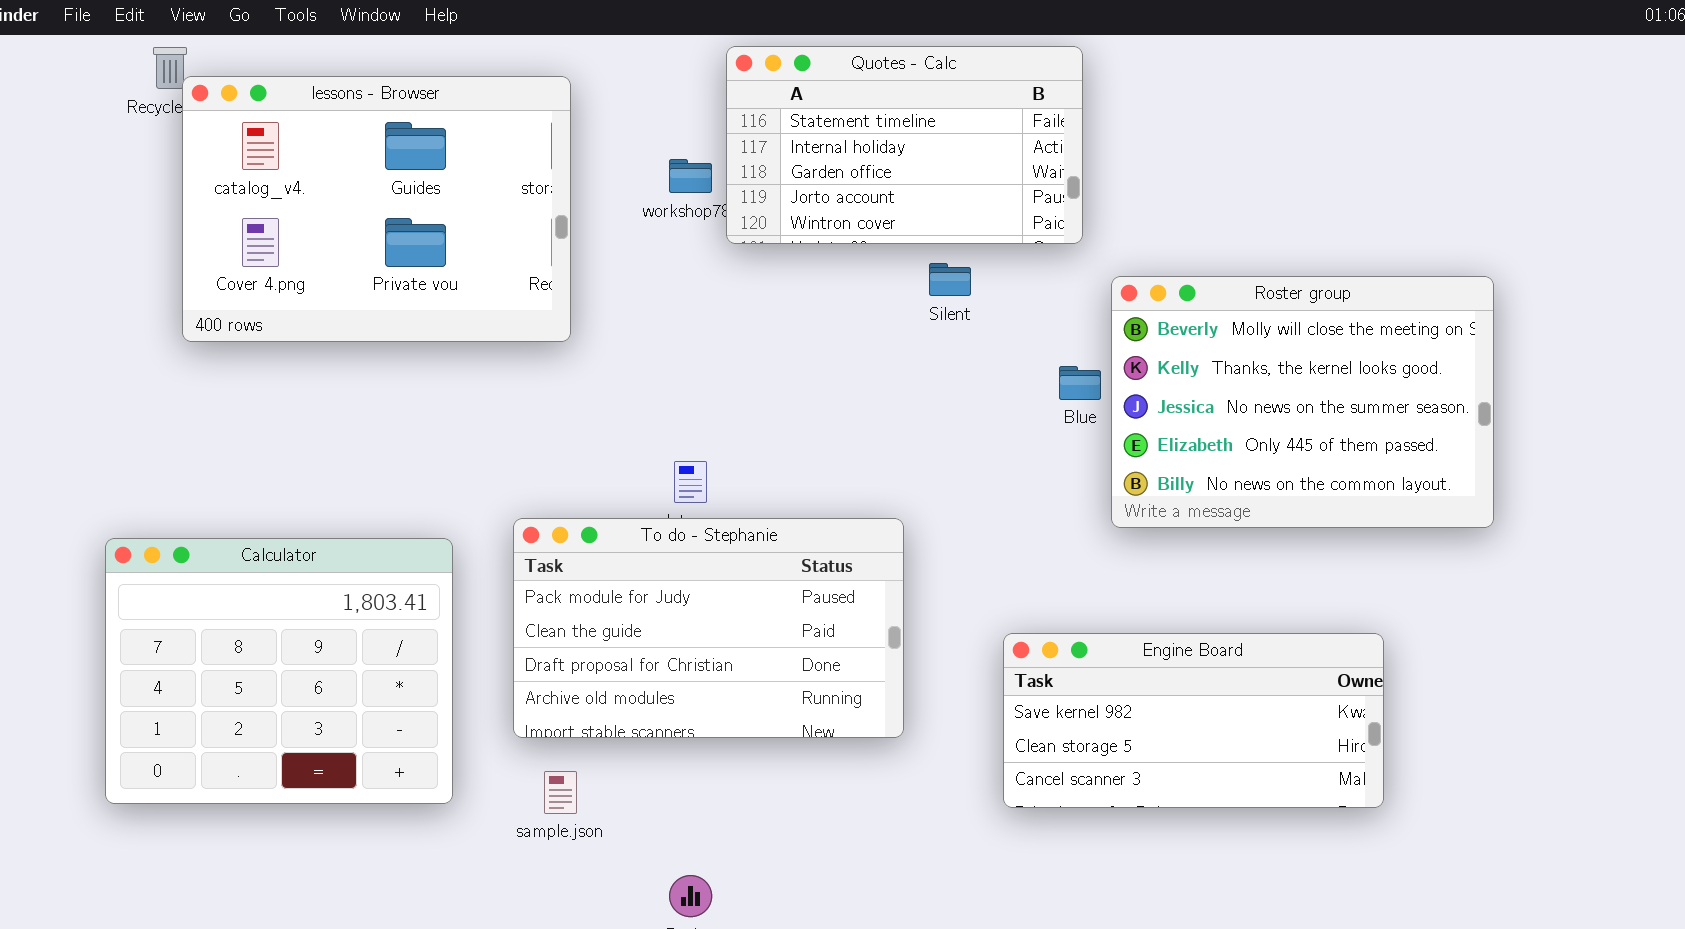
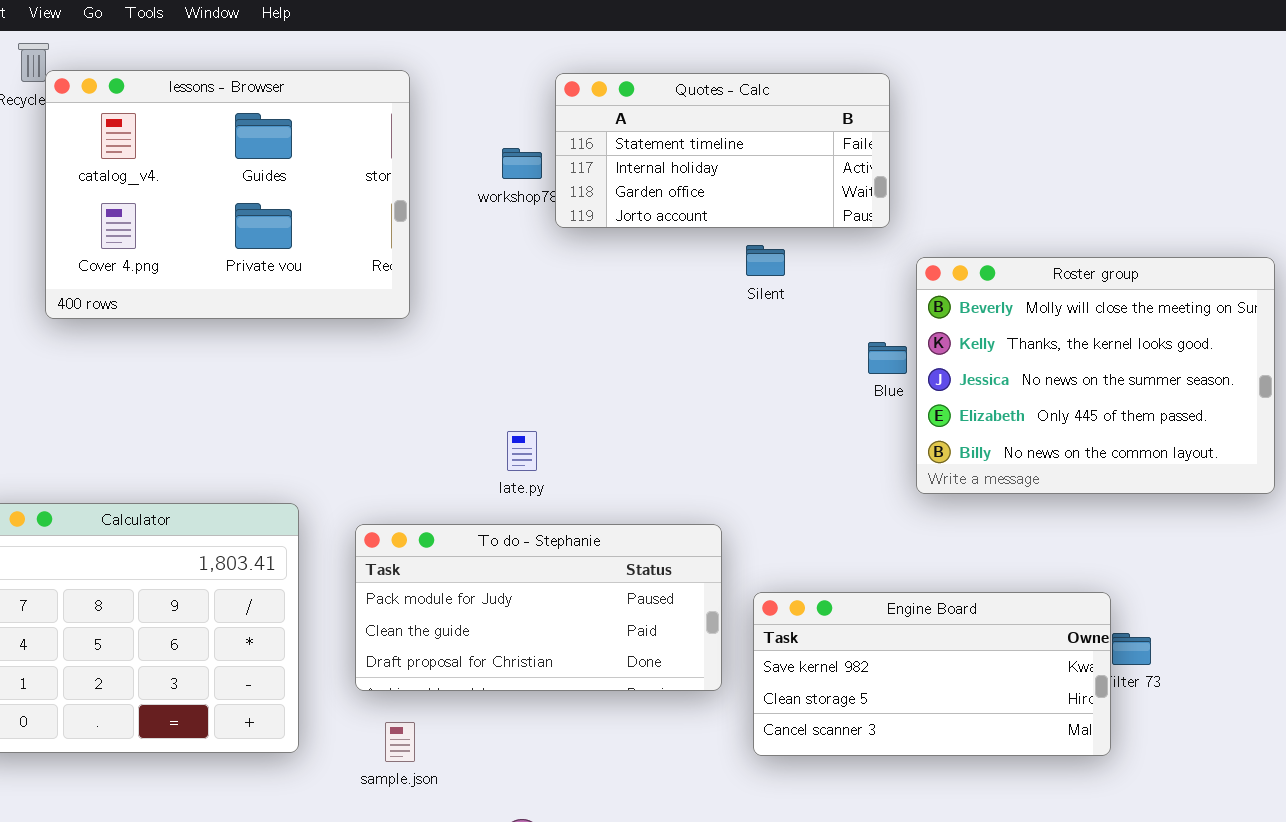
Quotes - Calc: [726,46,1083,244] -> [555,73,890,228], resized
To do - Stephanie: [513,518,904,738] -> [355,524,722,691], resized
Engine Board: [1003,633,1384,808] -> [753,592,1111,756], moved

